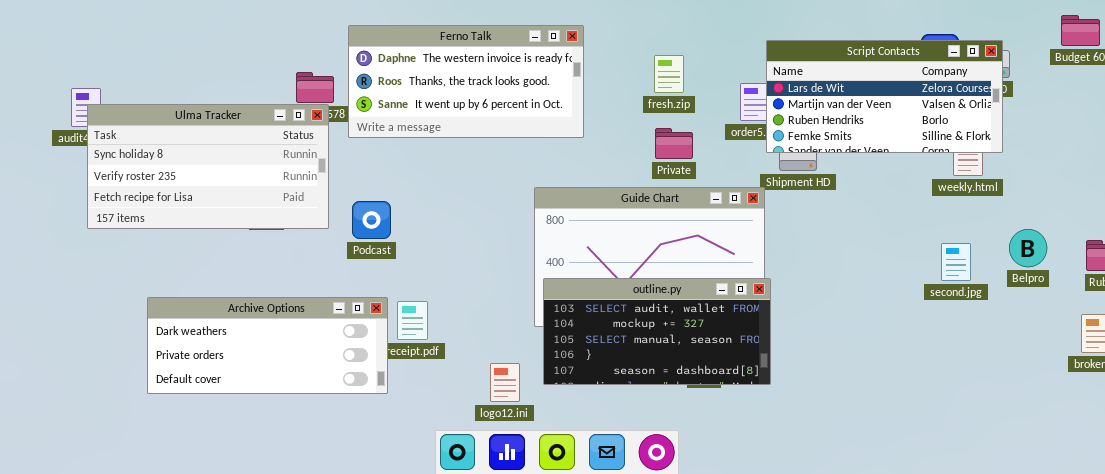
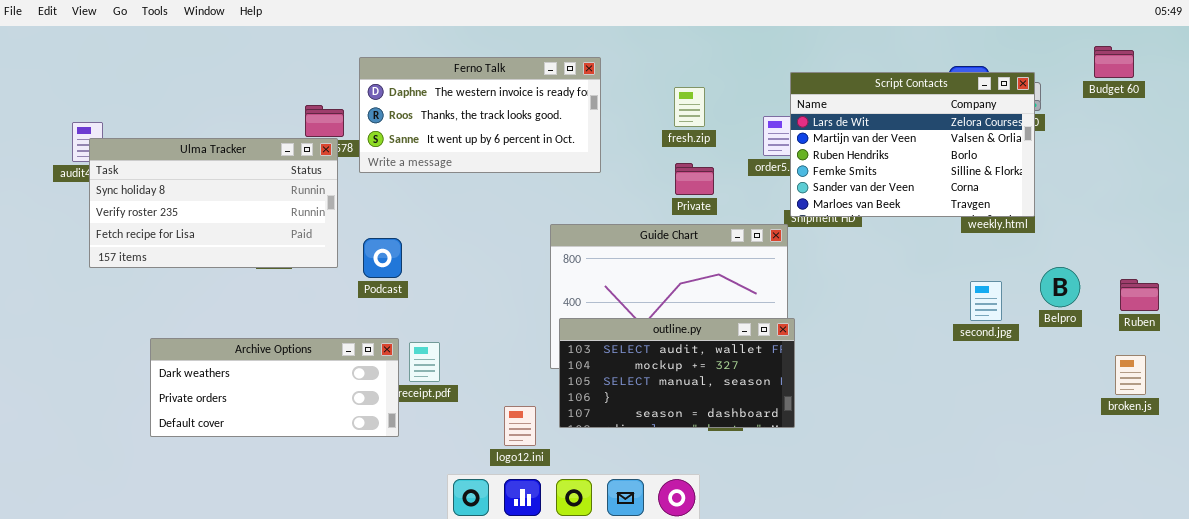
Script Contacts: [766,40,1003,153] -> [790,72,1035,217], resized

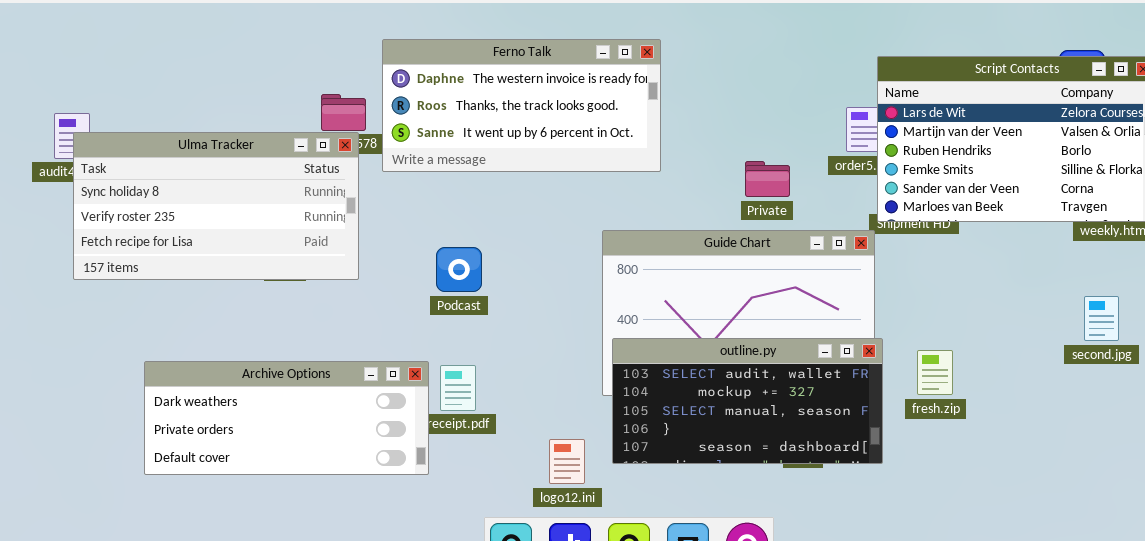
fresh.zip: [674,87,705,127] -> [917,350,953,395], moved
Podcast: [363,238,402,278] -> [436,247,482,292], moved

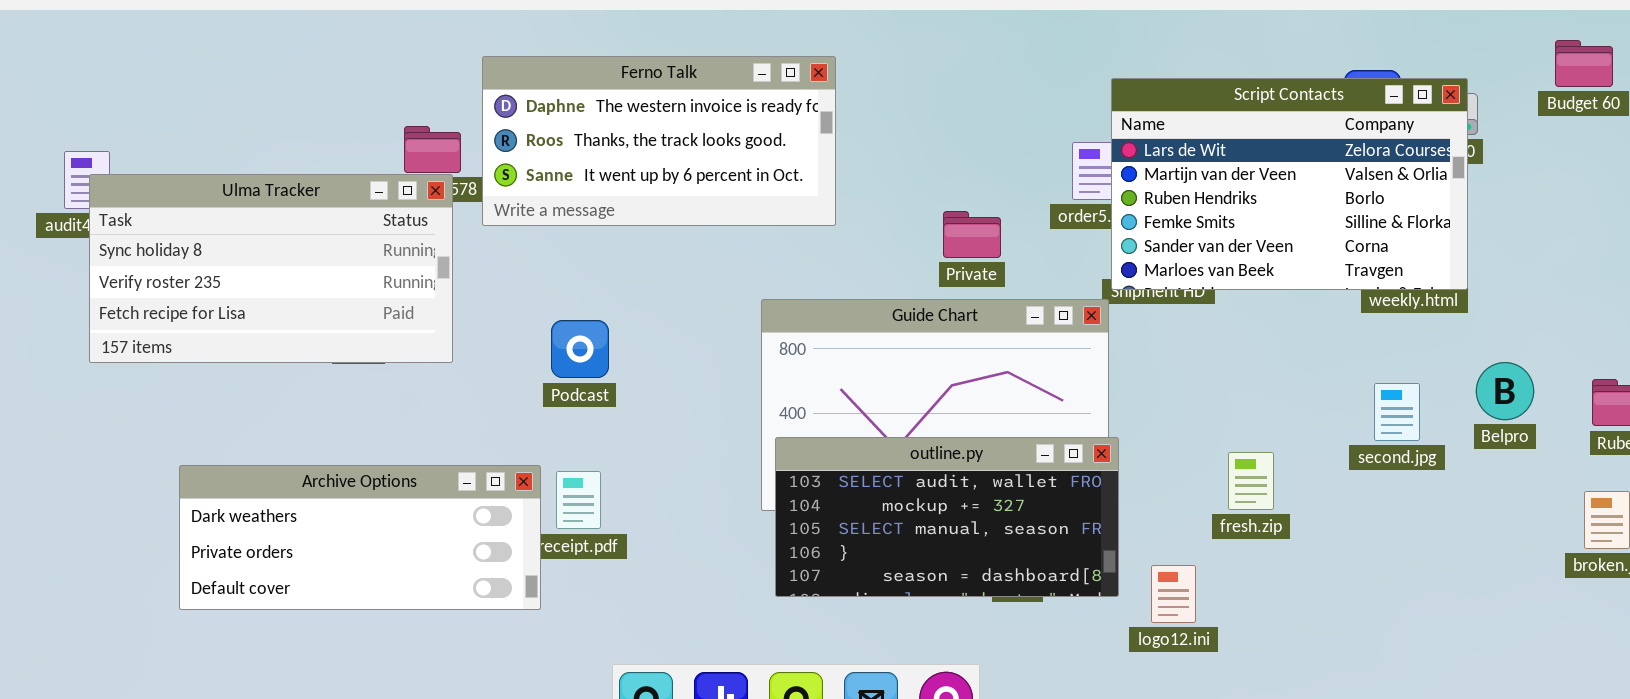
fresh.zip: [917,350,953,395] -> [1228,452,1274,510], moved
logo12.ini: [549,439,585,484] -> [1151,565,1196,623], moved

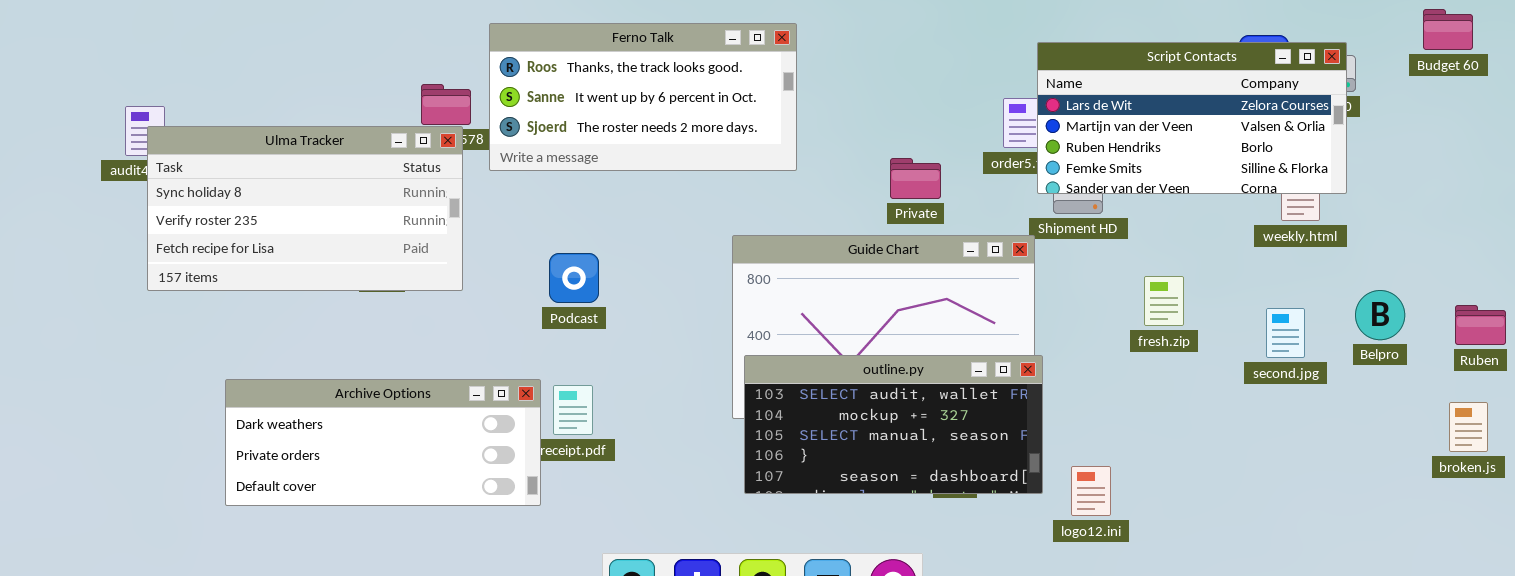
Ferno Talk: [482,56,836,226] -> [489,23,797,171], scrolled down 1 row
Script Contacts: [1111,78,1468,290] -> [1037,42,1347,194], resized
fresh.zip: [1228,452,1274,510] -> [1144,276,1184,326], moved

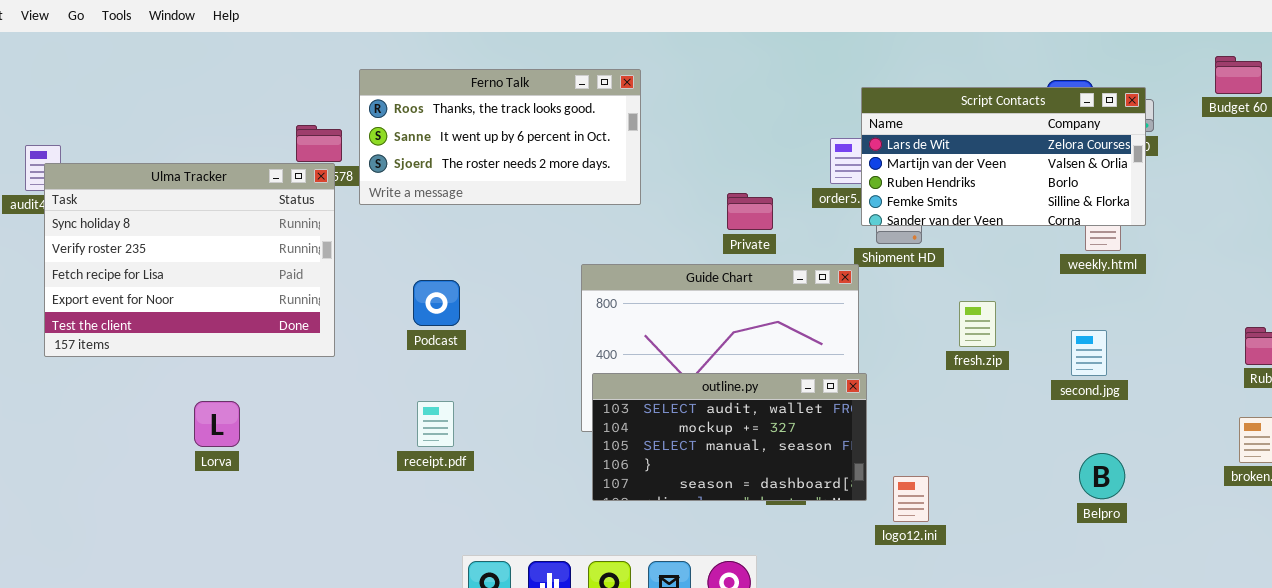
Ulma Tracker: [147,126,463,291] -> [44,163,335,357], resized
Belpro: [1355,290,1405,340] -> [1079,453,1125,499], moved
Archive Options: [225,379,541,506] -> none, closed

